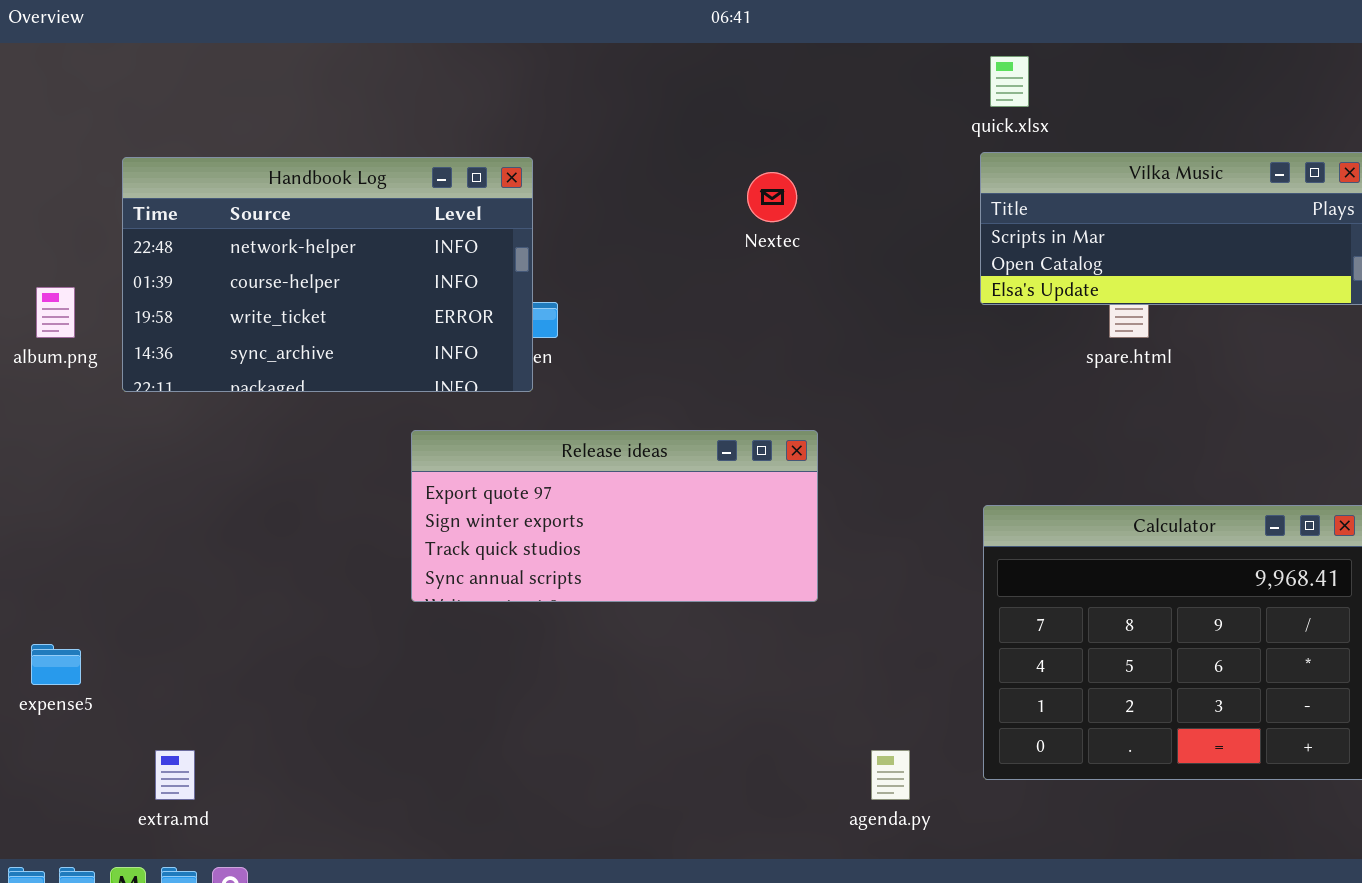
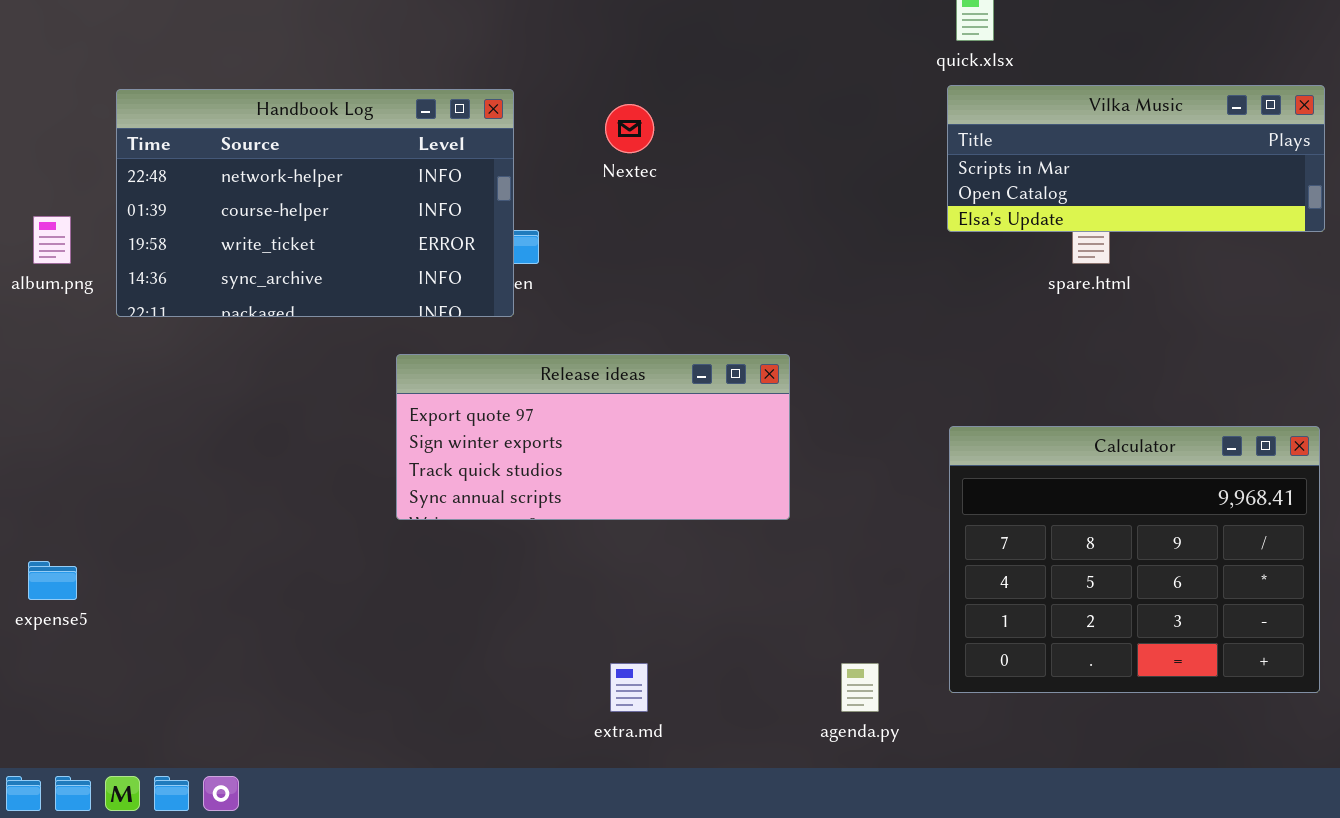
Nextec: [747,172,797,222] -> [605,104,654,153], moved
extra.md: [155,750,195,800] -> [610,663,648,712], moved

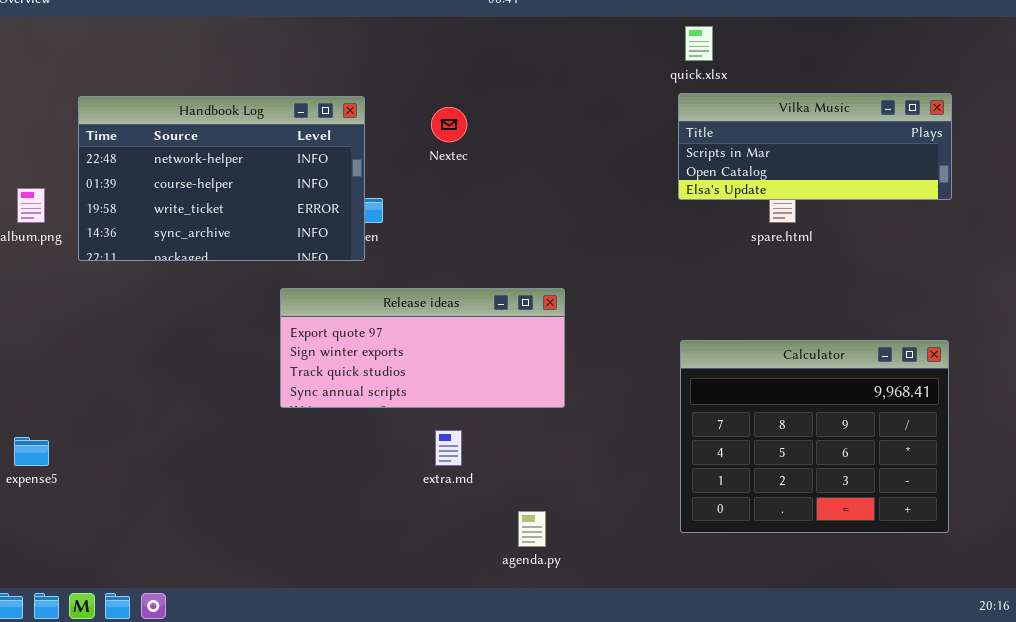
extra.md: [610,663,648,712] -> [435,430,462,466], moved
agenda.py: [841,663,879,712] -> [518,511,546,547], moved

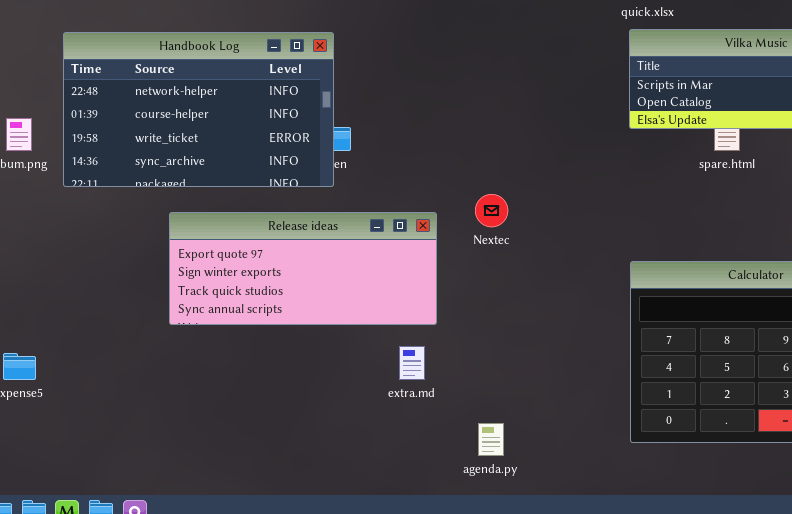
Nextec: [431,107,467,142] -> [475,194,508,227], moved
Release ideas: [280,288,565,408] -> [169,212,437,325], moved

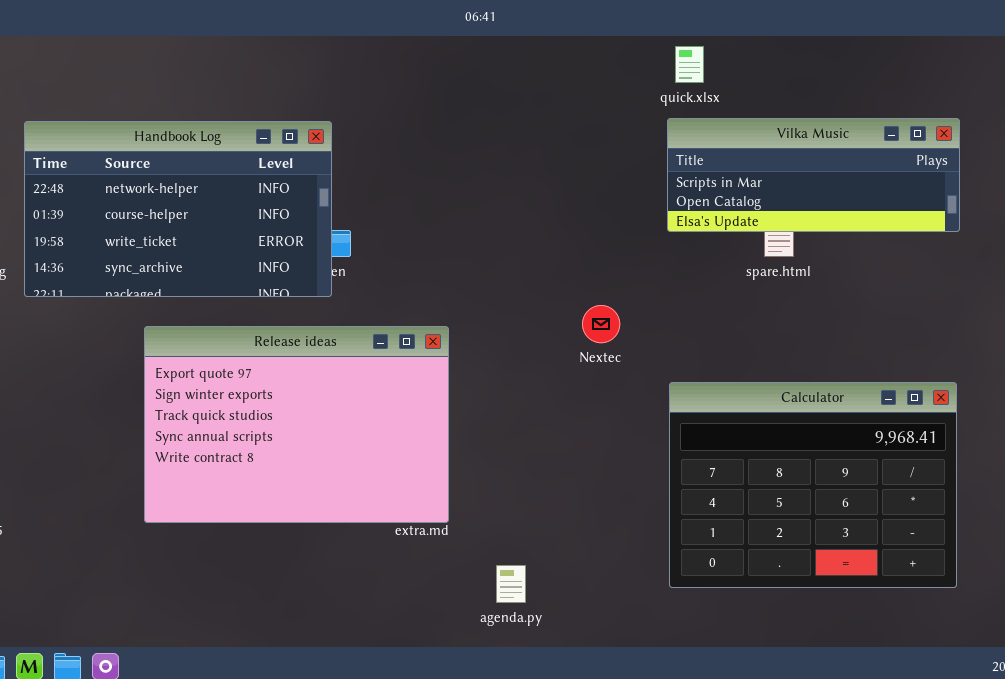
Nextec: [475,194,508,227] -> [582,305,620,343], moved
Release ideas: [169,212,437,325] -> [144,326,449,523], resized

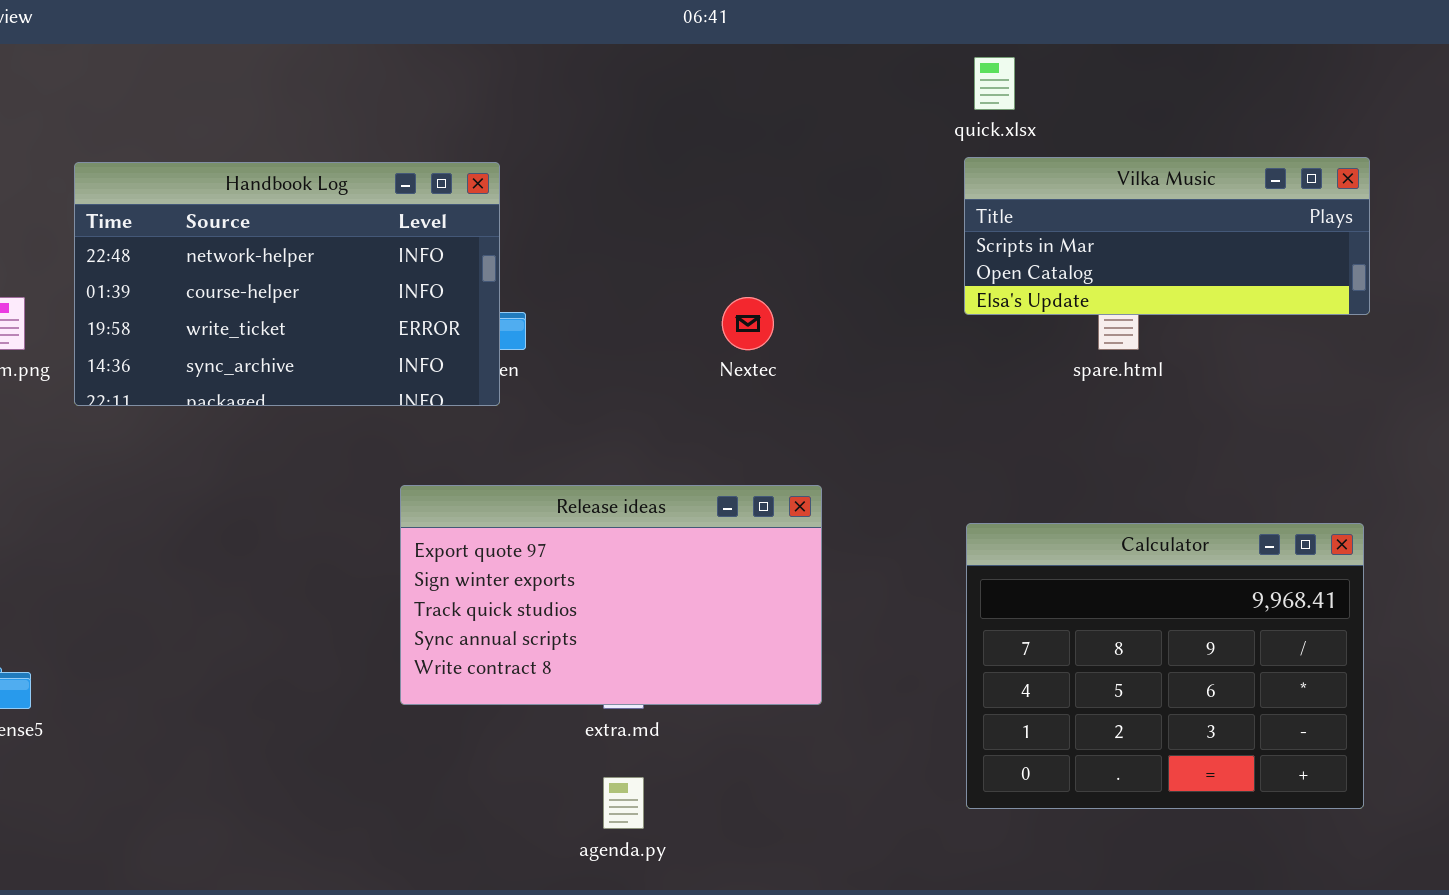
Nextec: [582,305,620,343] -> [722,297,774,350], moved
Release ideas: [144,326,449,523] -> [400,485,822,705], moved, resized
agenda.py: [496,565,526,603] -> [603,777,644,829], moved

